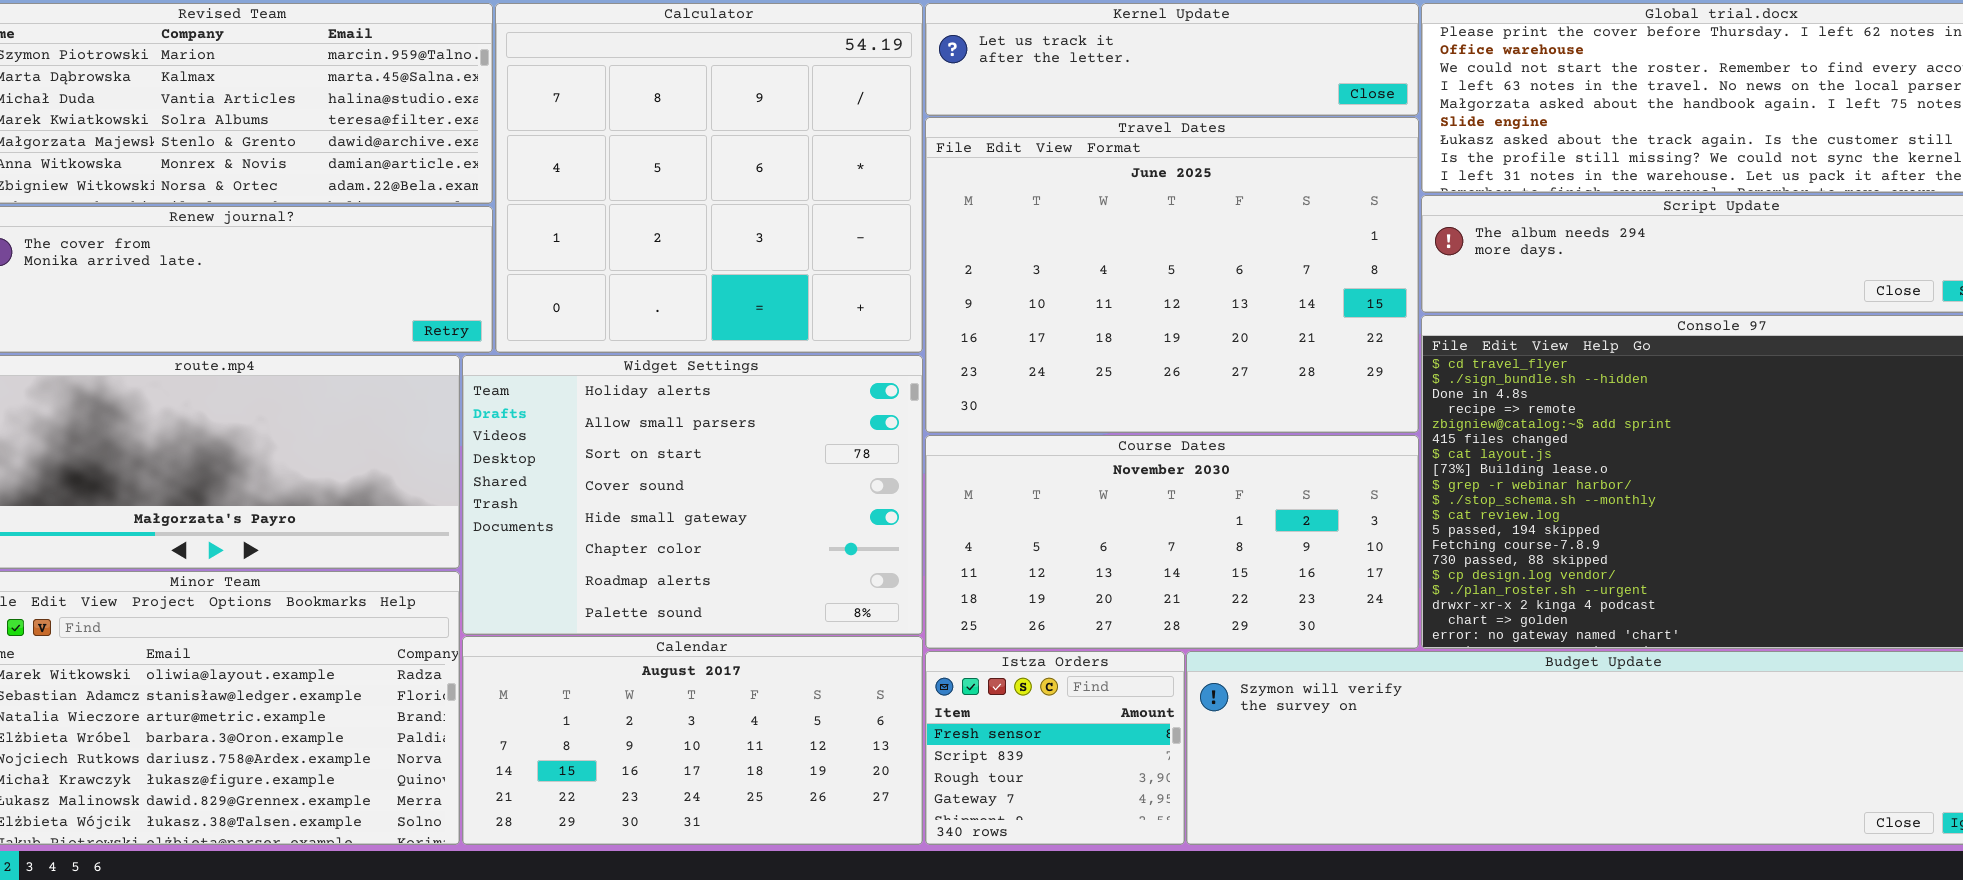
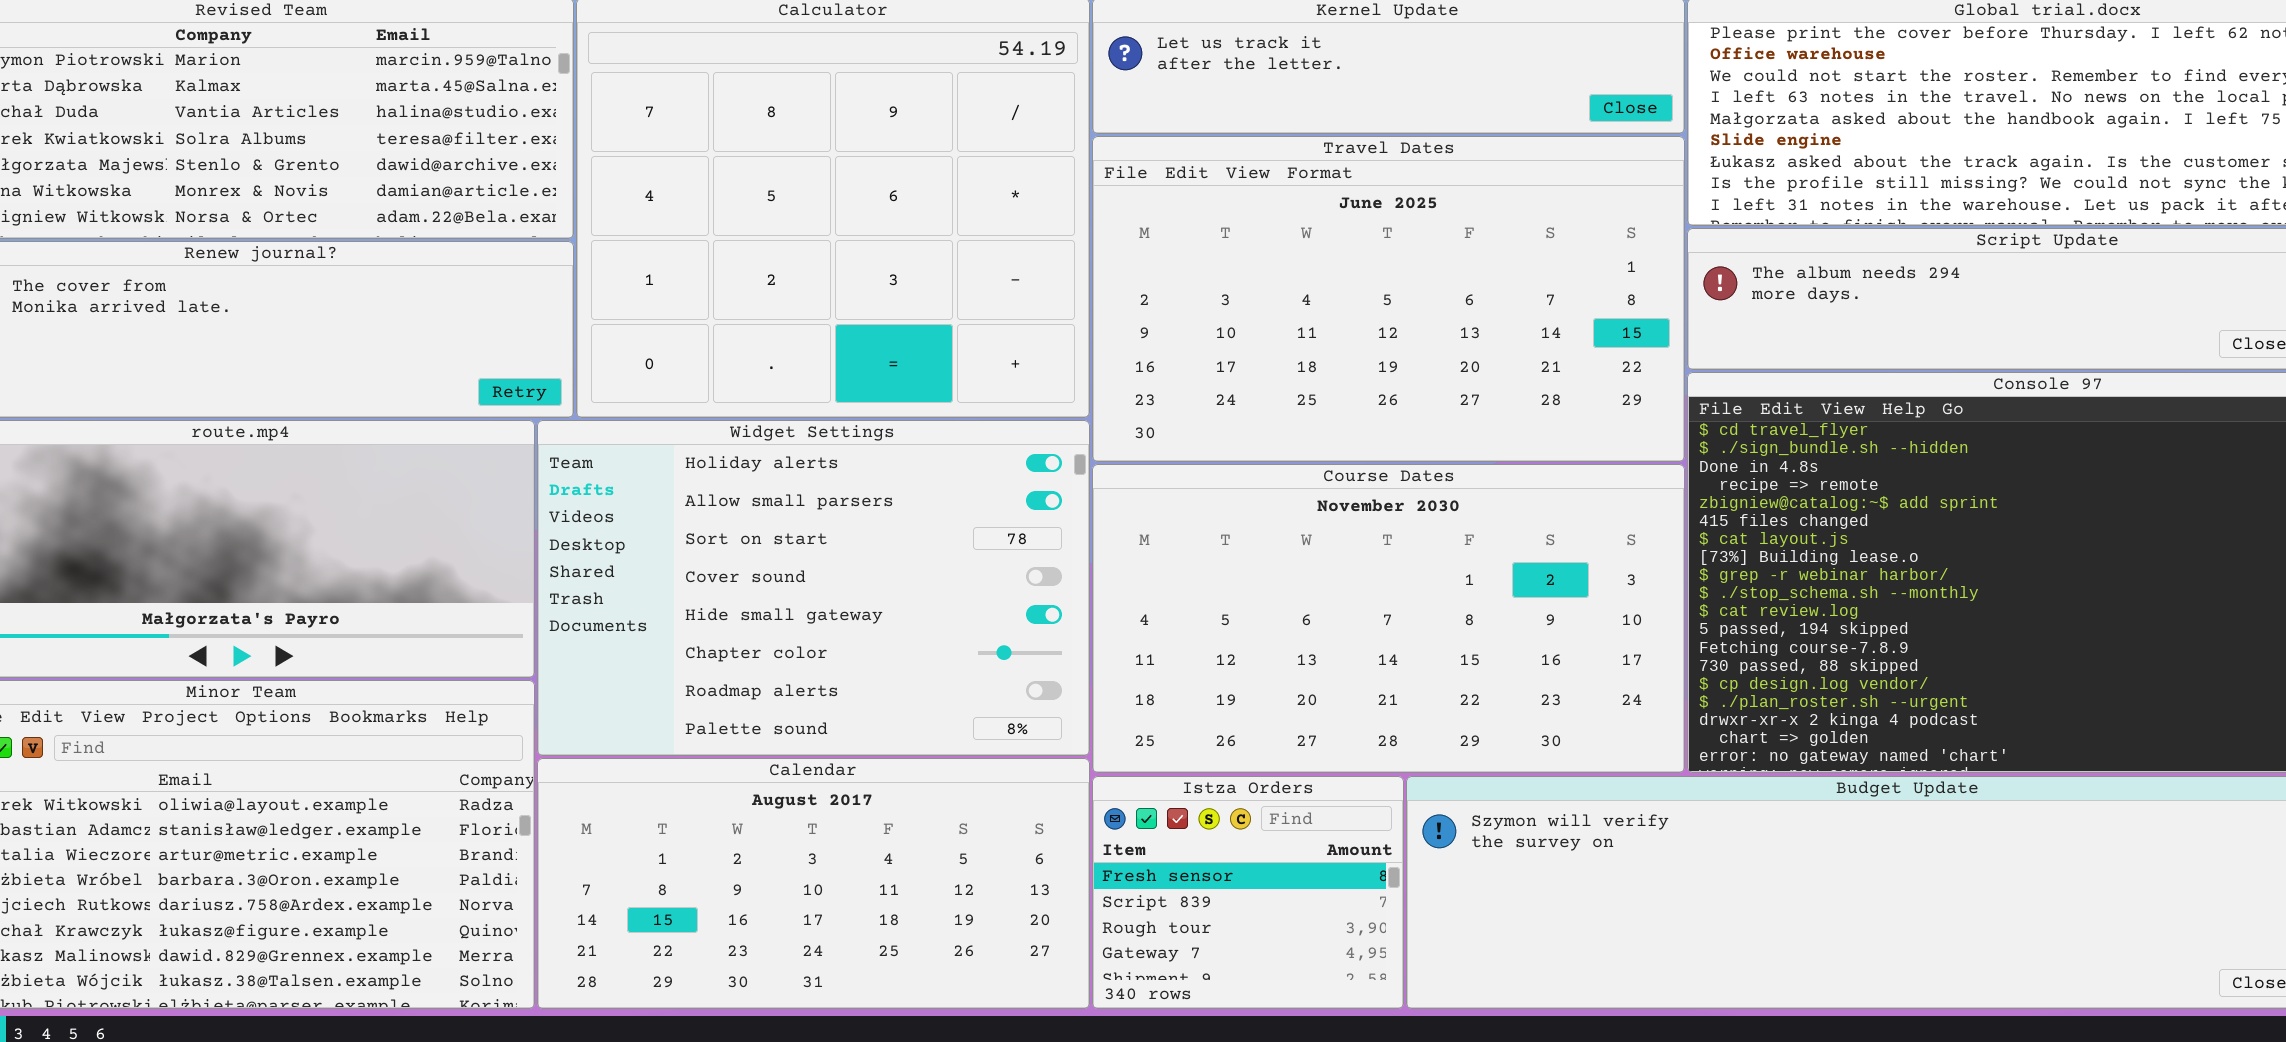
Travel Dates: [925,117,1419,433] -> [1092,136,1685,462], resized
Course Dates: [925,435,1419,649] -> [1092,464,1685,773], resized

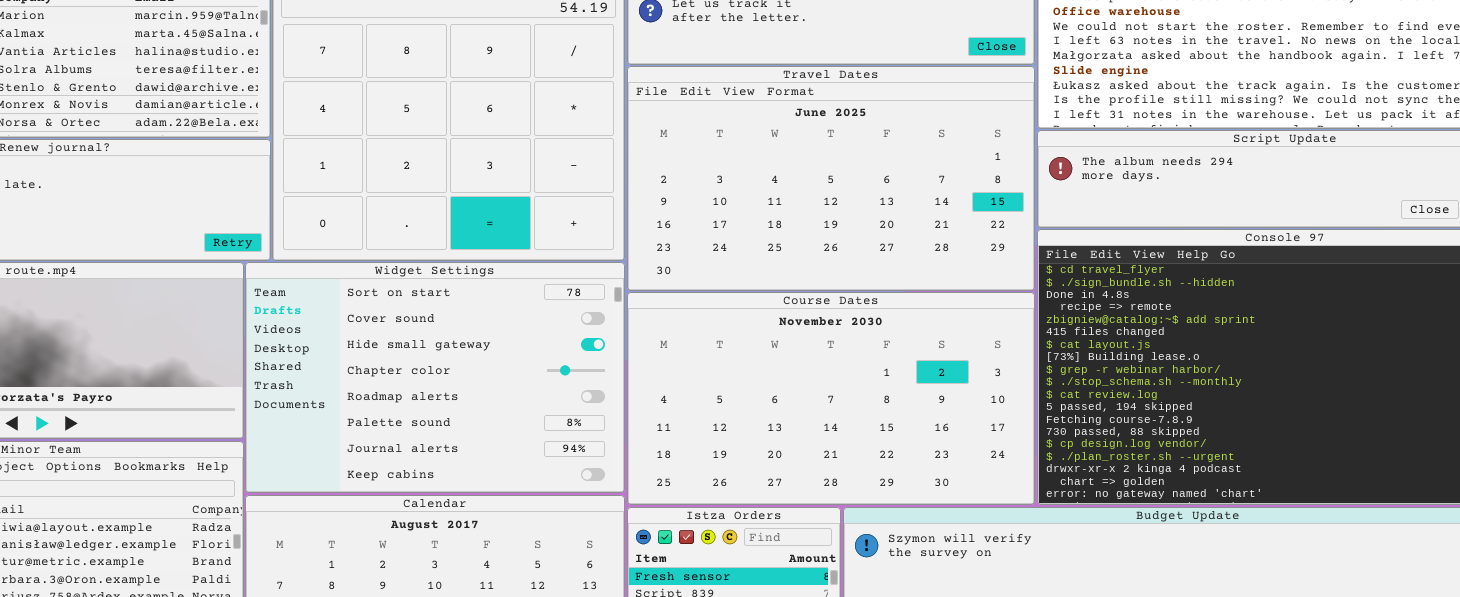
Widget Settings: [537,420,1090,756] -> [245,262,625,493], scrolled down 2 rows

